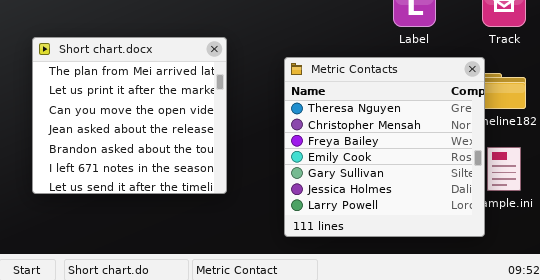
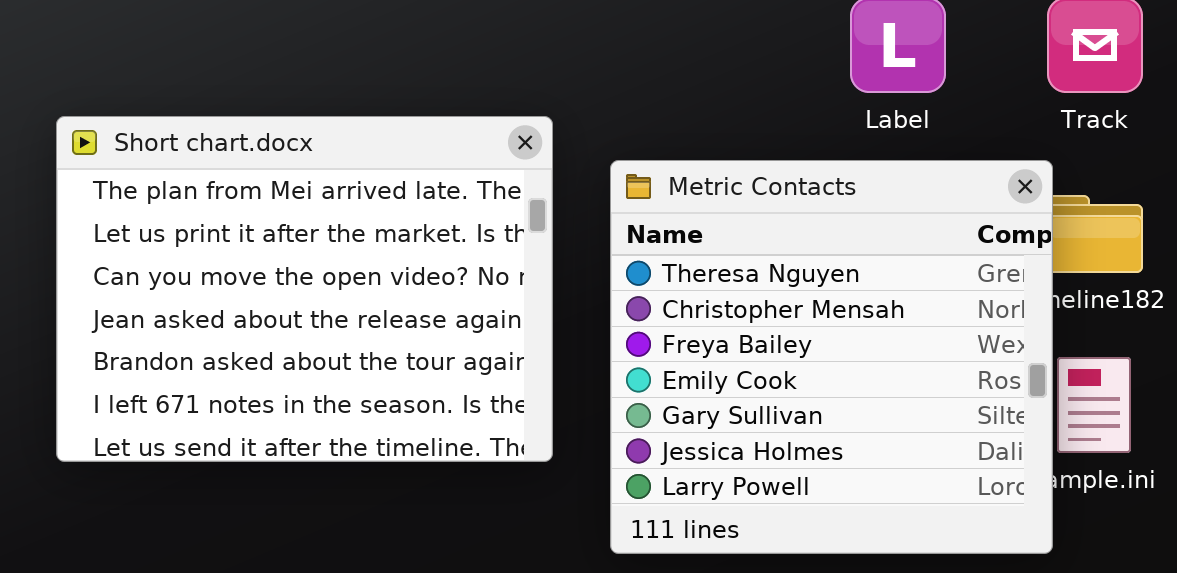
Short chart.docx: [32,37,227,194] -> [56,116,553,462], resized

